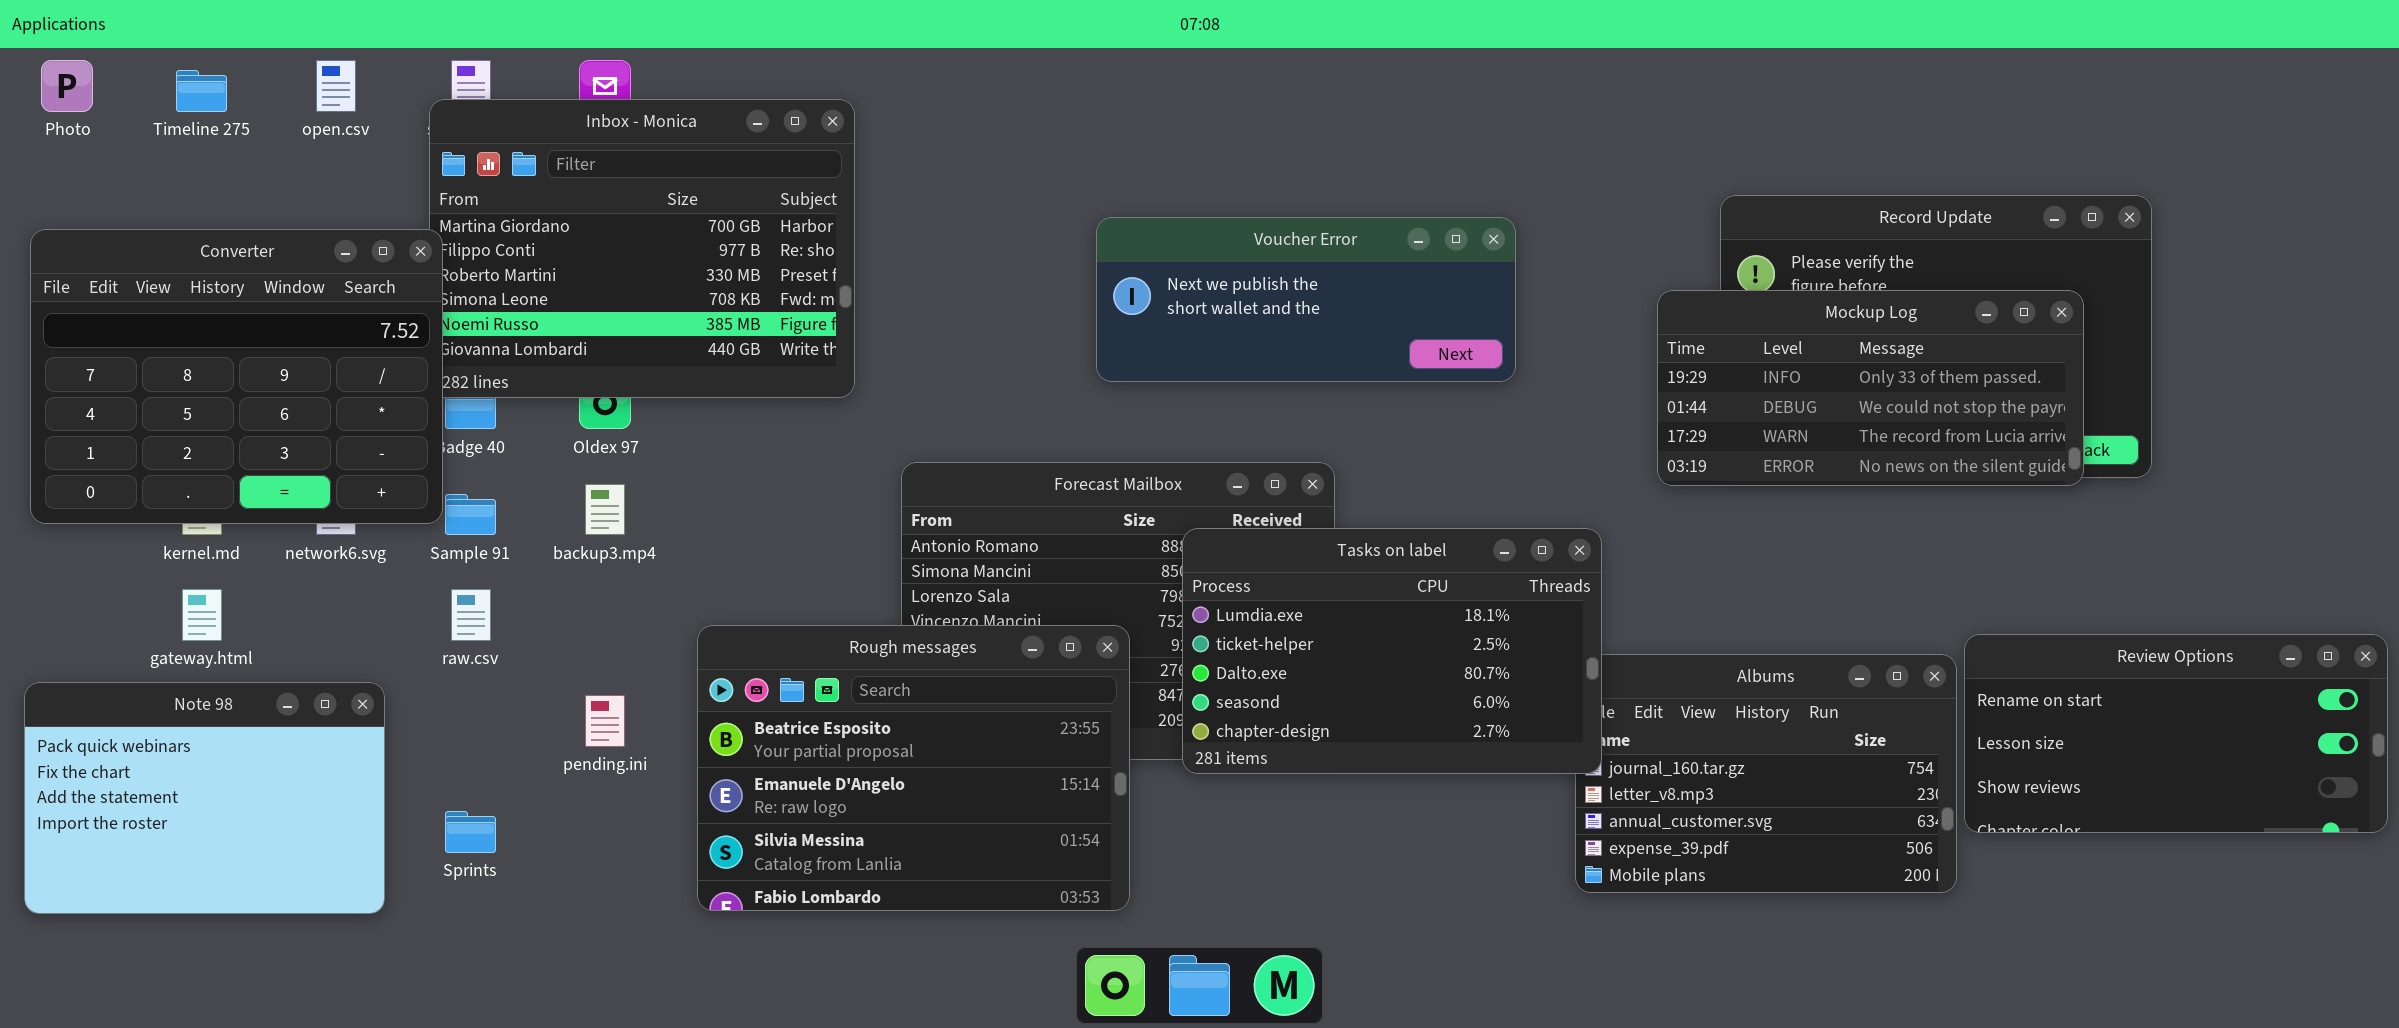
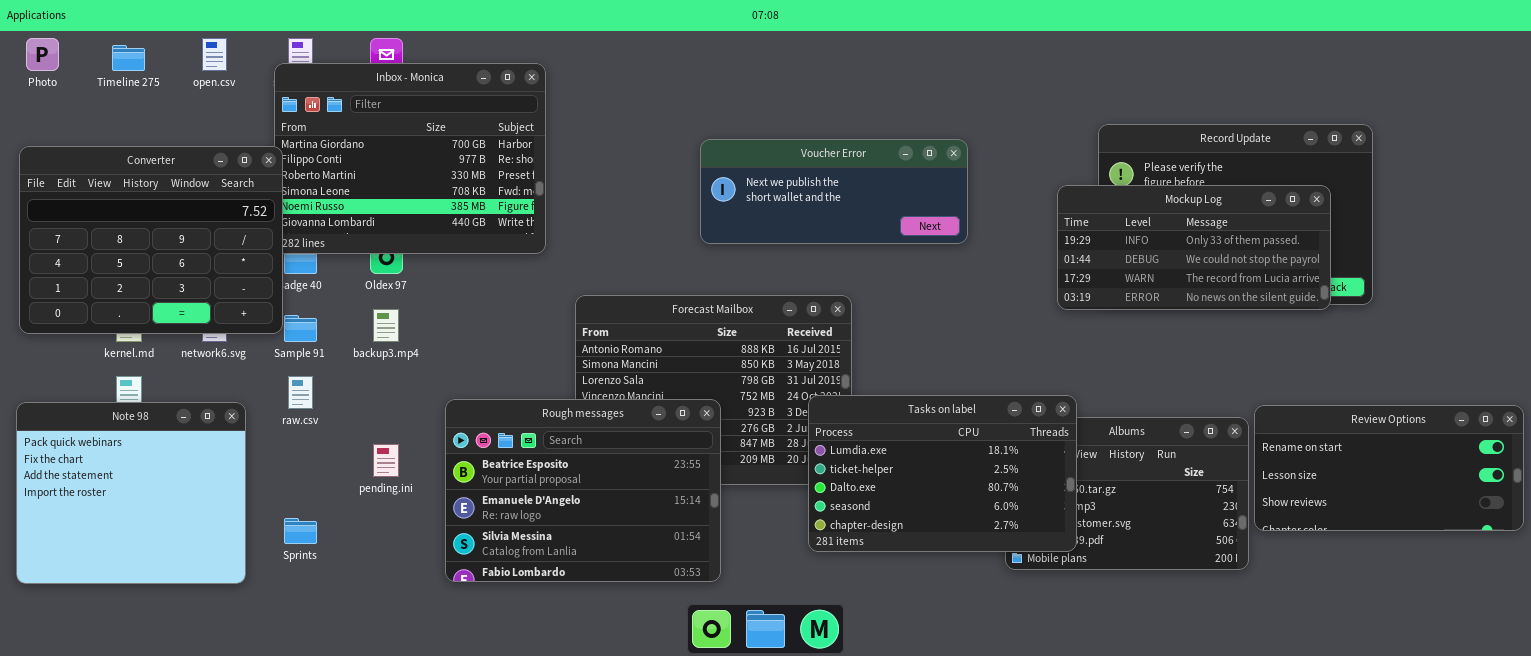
Tasks on label: [1182,528,1602,774] -> [808,395,1077,552], moved
Note 98: [24,682,385,914] -> [16,402,246,584], resized

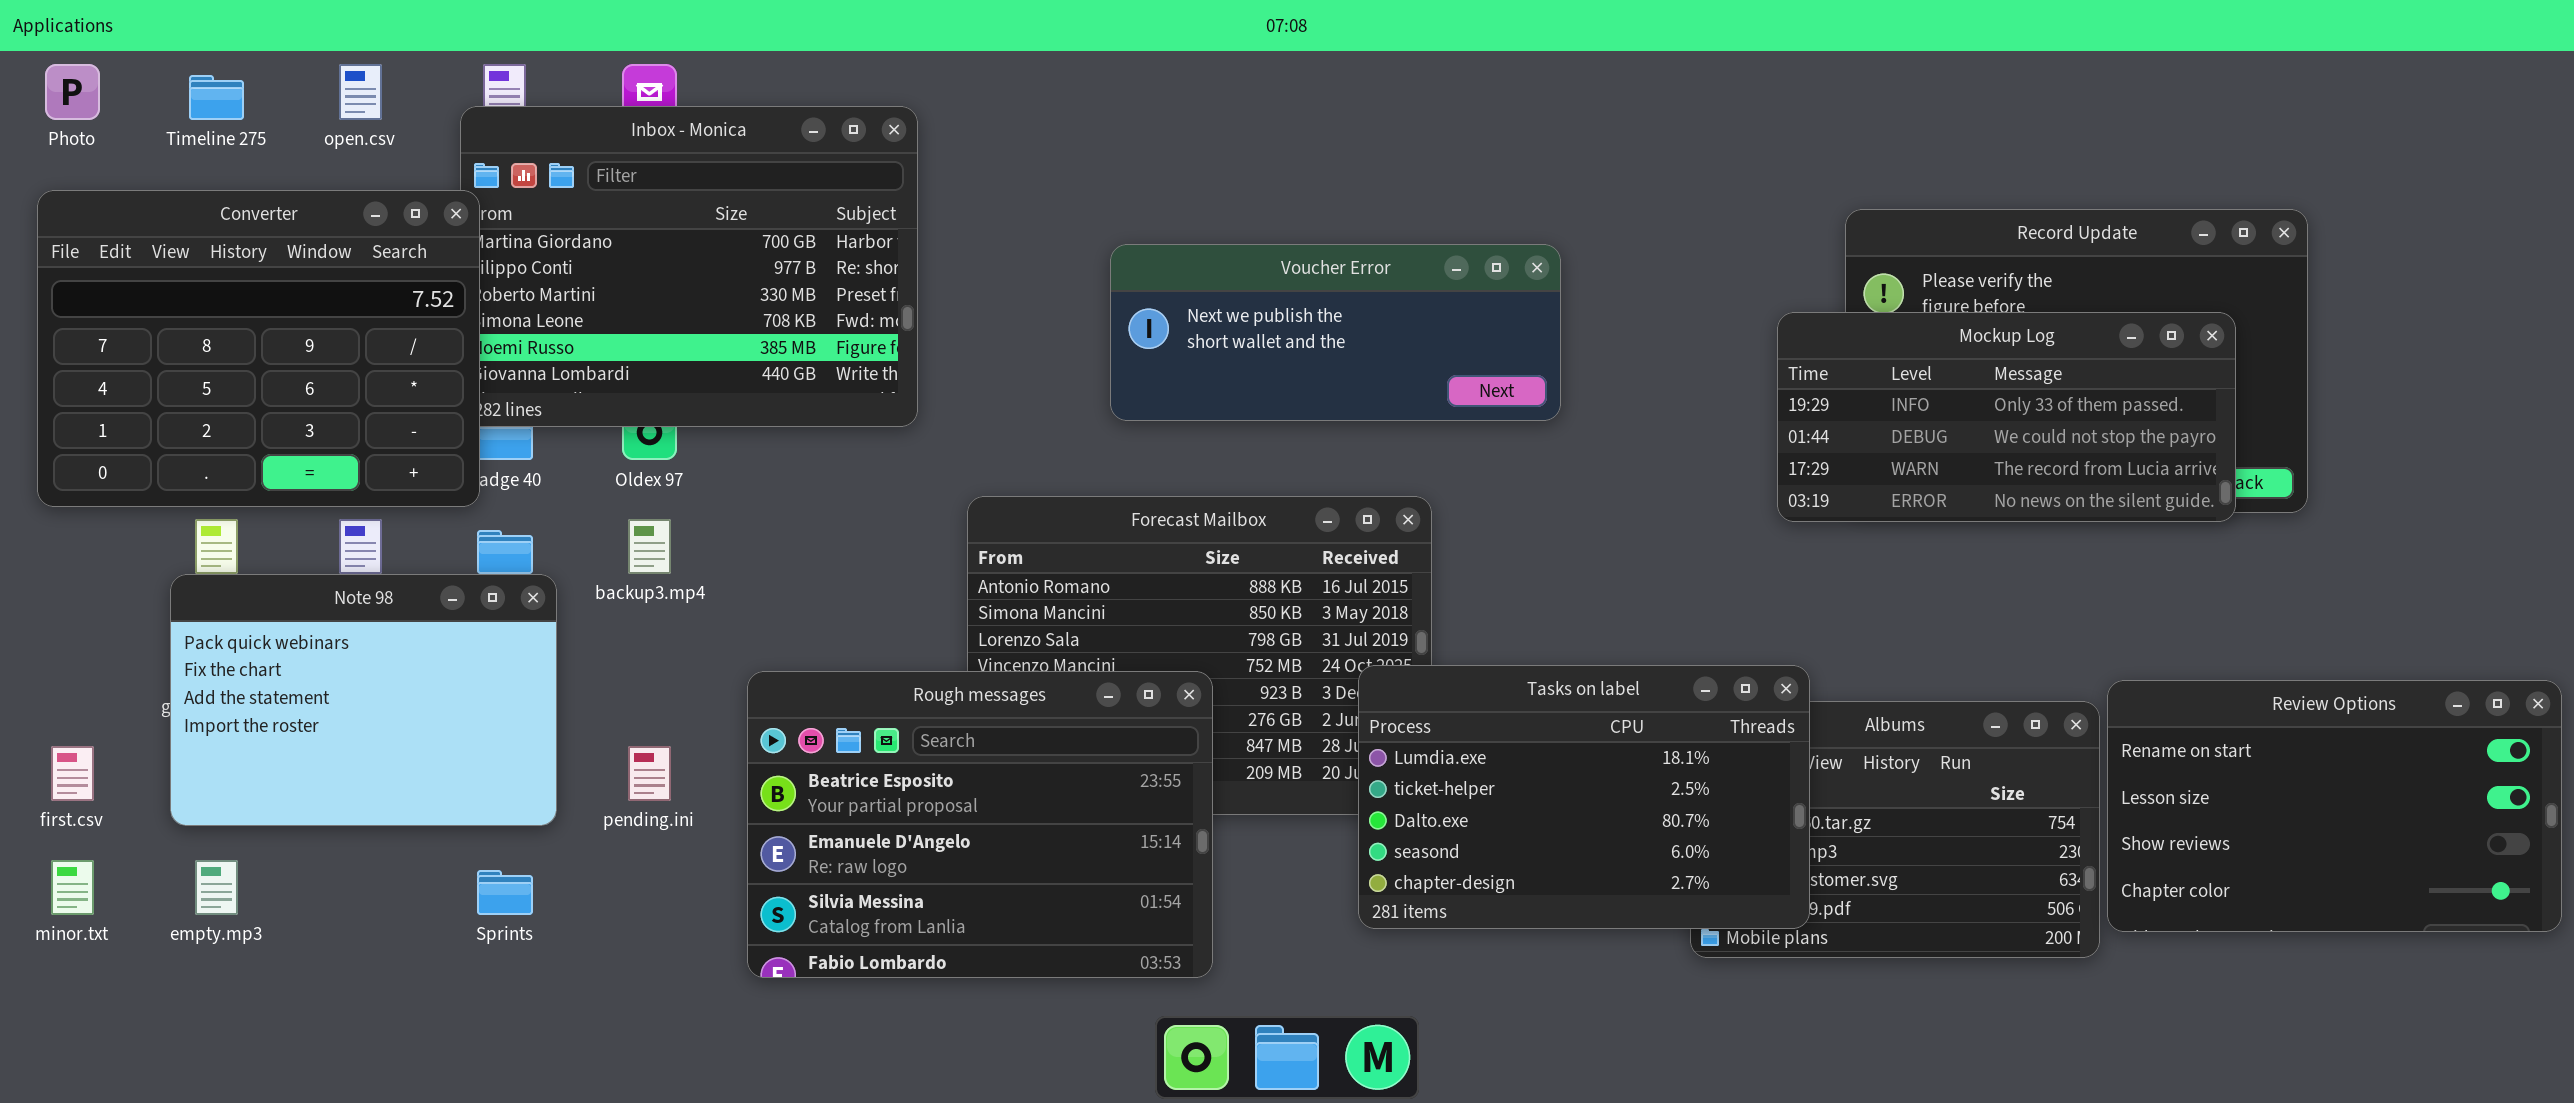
Voucher Error: [700,139,968,244] -> [1110,244,1561,421], moved
Converter: [19,146,283,334] -> [37,190,480,507], moved
Note 98: [16,402,246,584] -> [170,574,557,826], moved, resized
Review Options: [1254,405,1524,531] -> [2107,680,2562,932], resized

